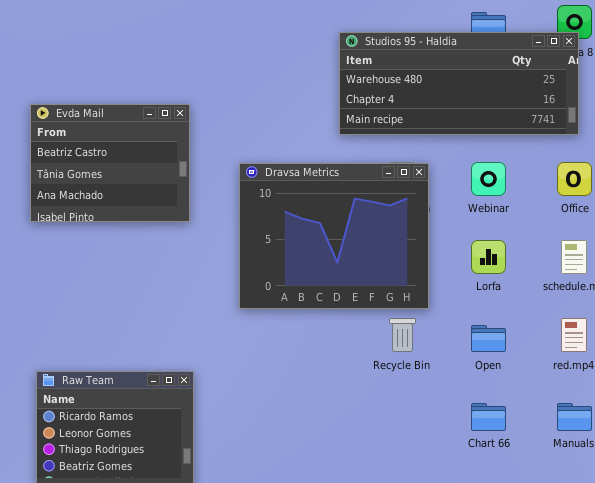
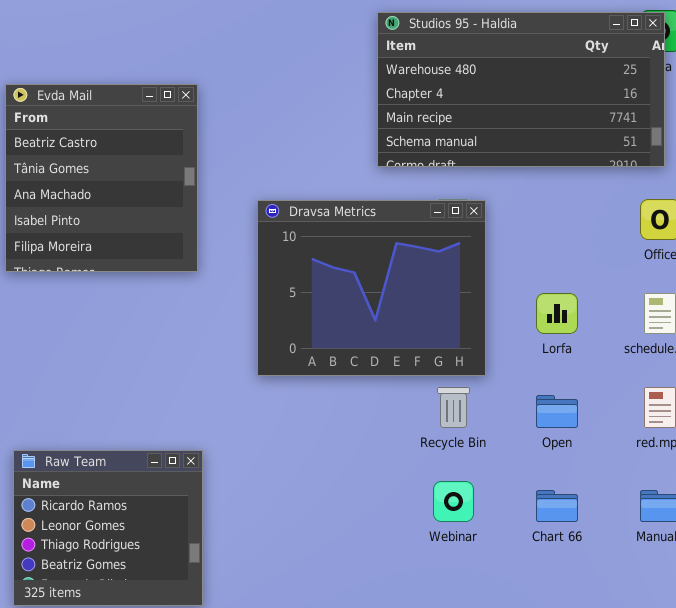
Studios 95 - Haldia: [339,32,579,135] -> [377,12,665,167], resized
Evda Mail: [30,104,190,222] -> [5,84,198,272], resized
Webinar: [471,162,506,196] -> [433,481,474,522], moved

